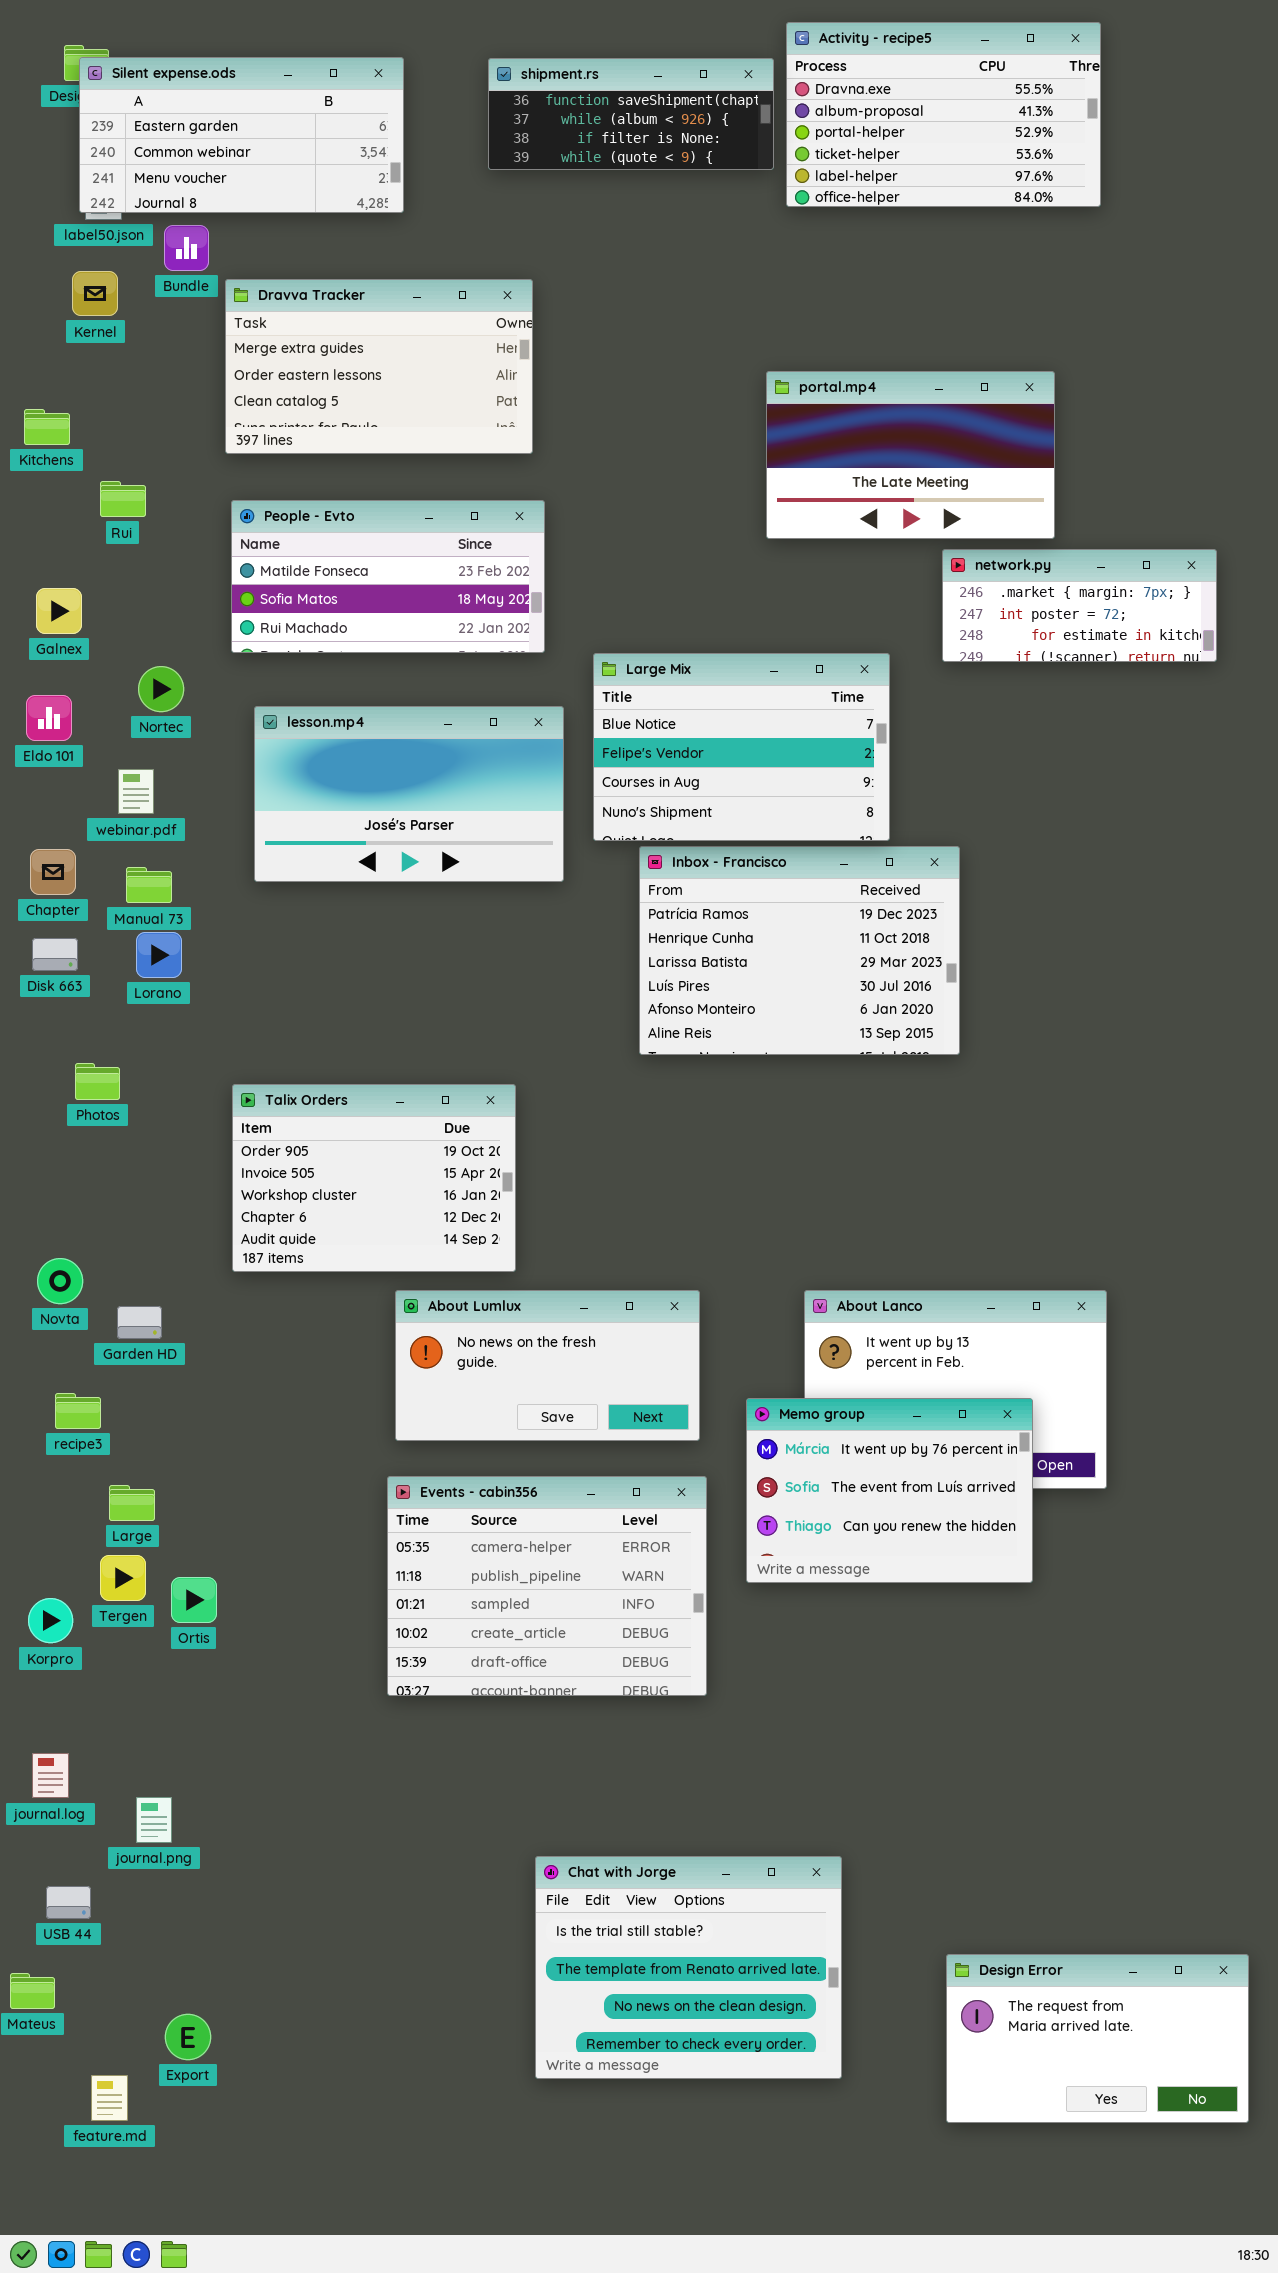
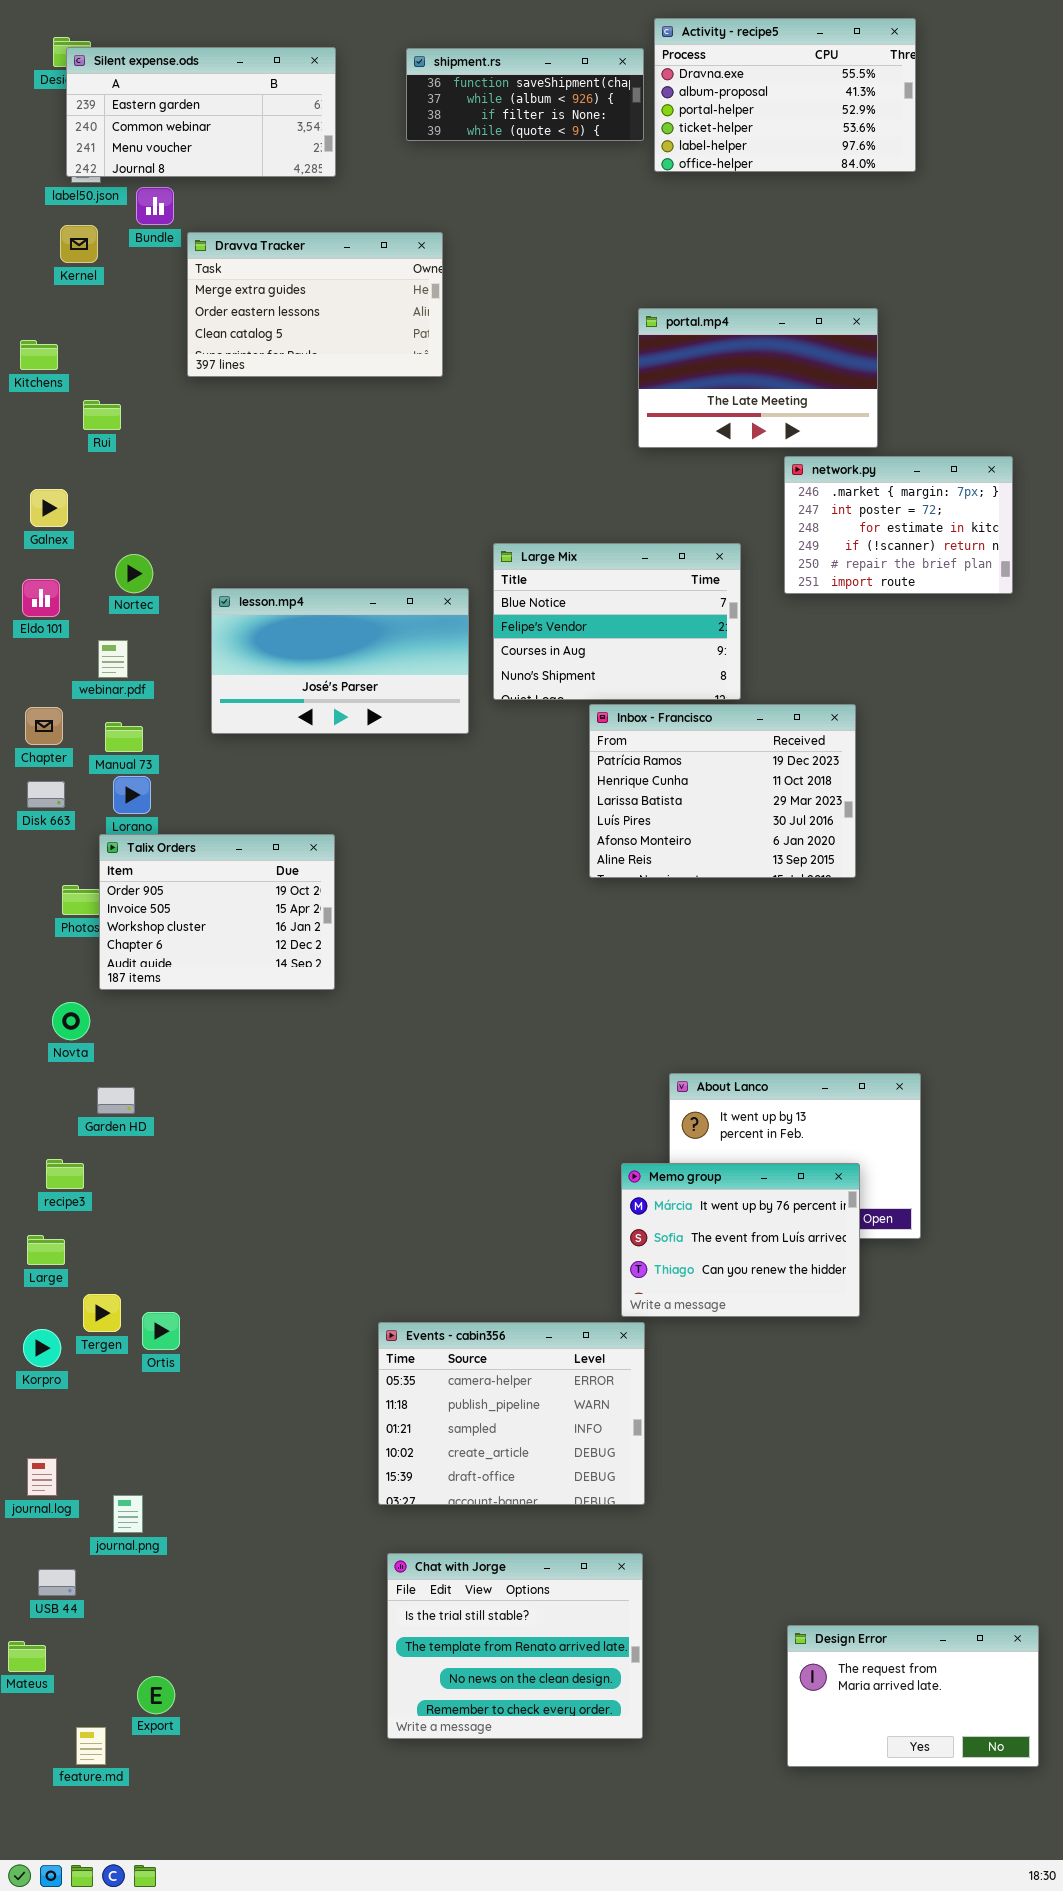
People - Evto: [231,500,545,653] -> none, closed
network.py: [942,549,1217,662] -> [784,456,1013,594], resized
Inbox - Francisco: [639,846,960,1055] -> [589,704,856,878], moved
Talix Orders: [232,1084,516,1272] -> [99,834,335,990], moved
Novta: [37,1258,83,1304] -> [52,1002,90,1040], moved
About Lumlux: [395,1290,700,1441] -> none, closed
Events - cabin356: [387,1476,707,1696] -> [378,1322,645,1505], moved
Large: [109,1485,155,1521] -> [27,1235,65,1265], moved
Chat with Jorge: [535,1856,842,2079] -> [387,1553,643,1739], moved

